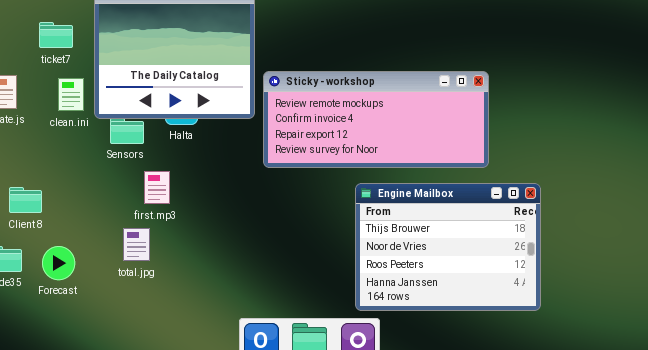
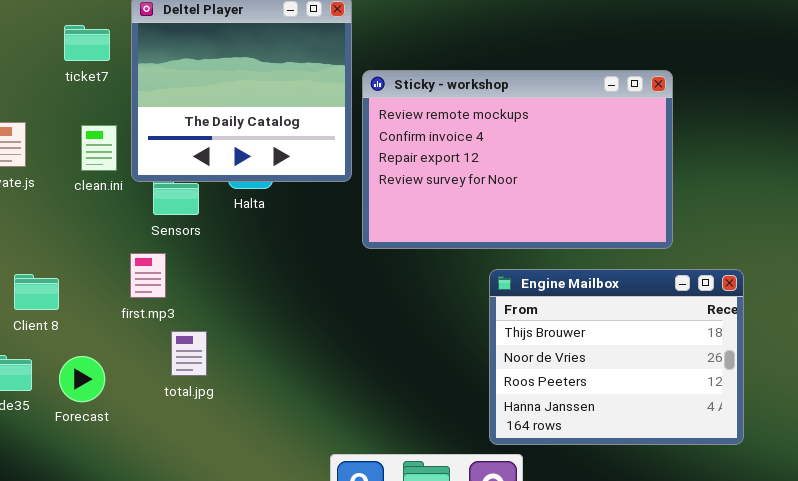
ticket7: [39,22,73,48] -> [64,25,110,61], moved
Sticky - workshop: [263,71,489,168] -> [362,70,673,249], resized
first.mp3: [144,171,170,204] -> [130,253,166,298], moved

